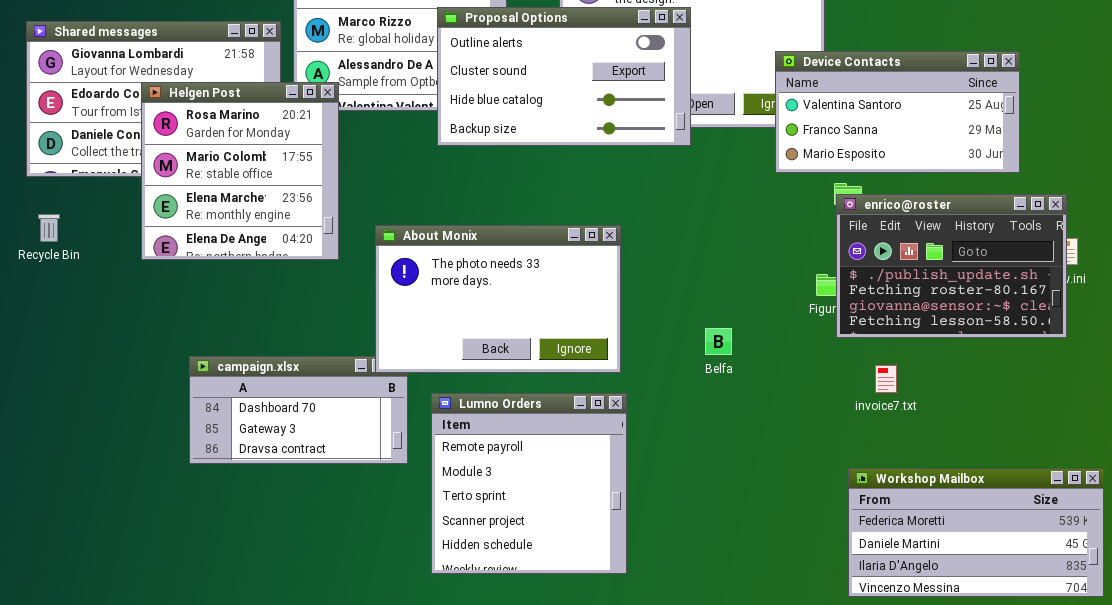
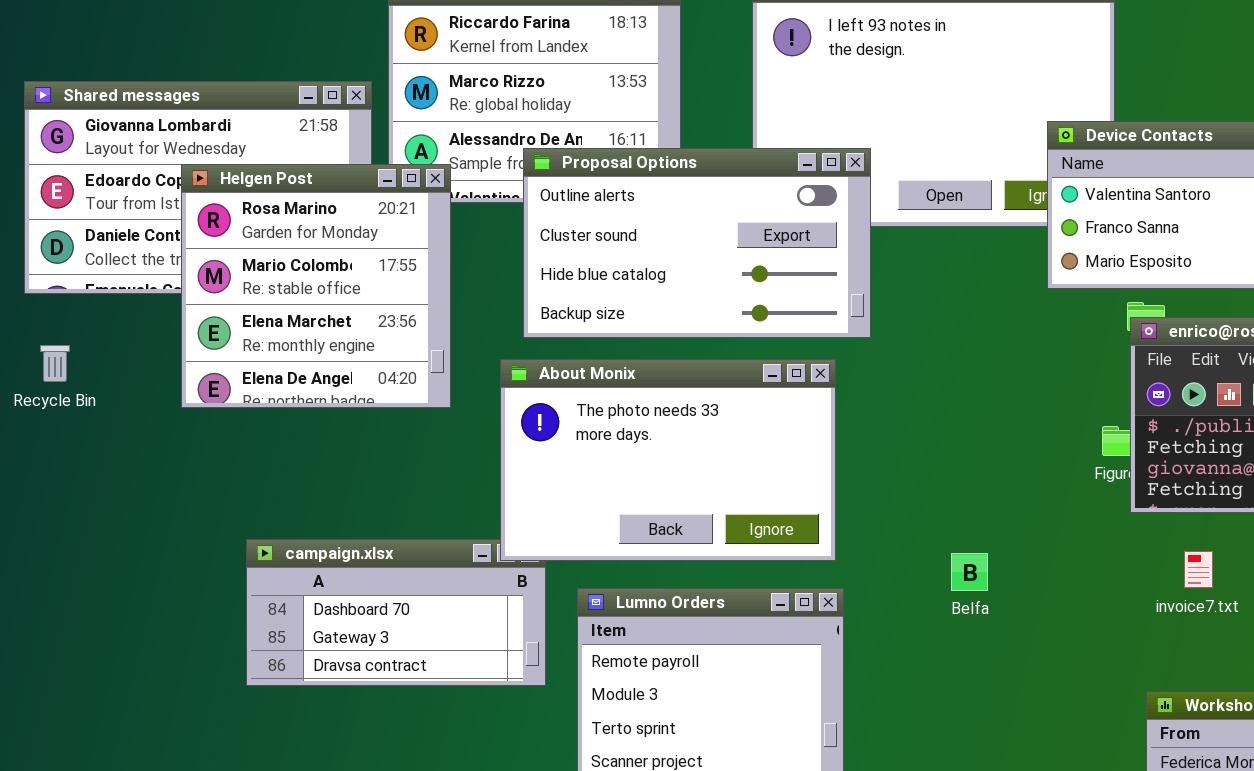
Proposal Options: [437,7,691,146] -> [523,148,871,338], moved
Belfa: [705,328,732,355] -> [951,553,988,591], moved

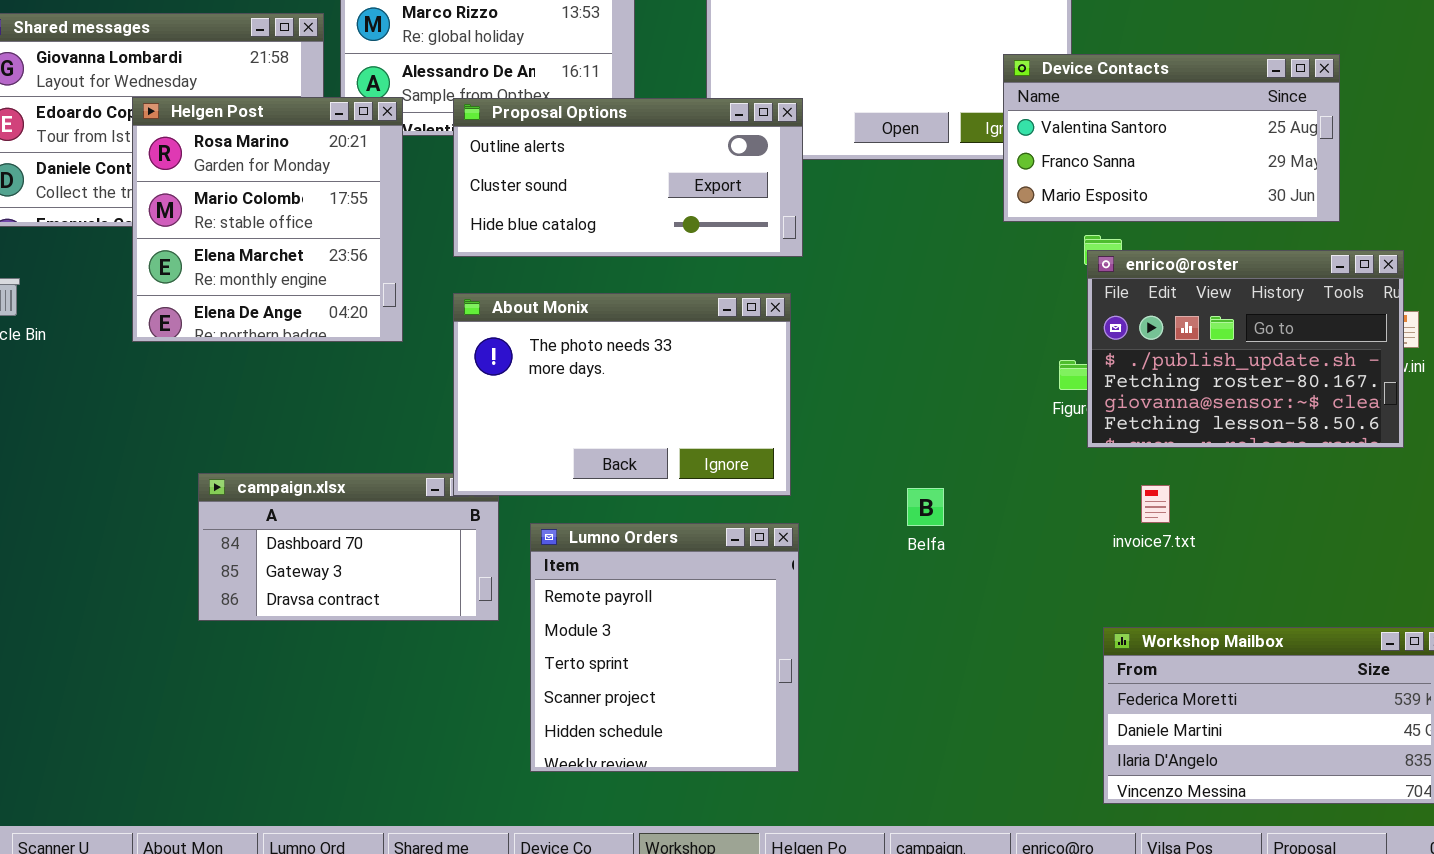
Proposal Options: [523,148,871,338] -> [453,98,803,257], moved, resized

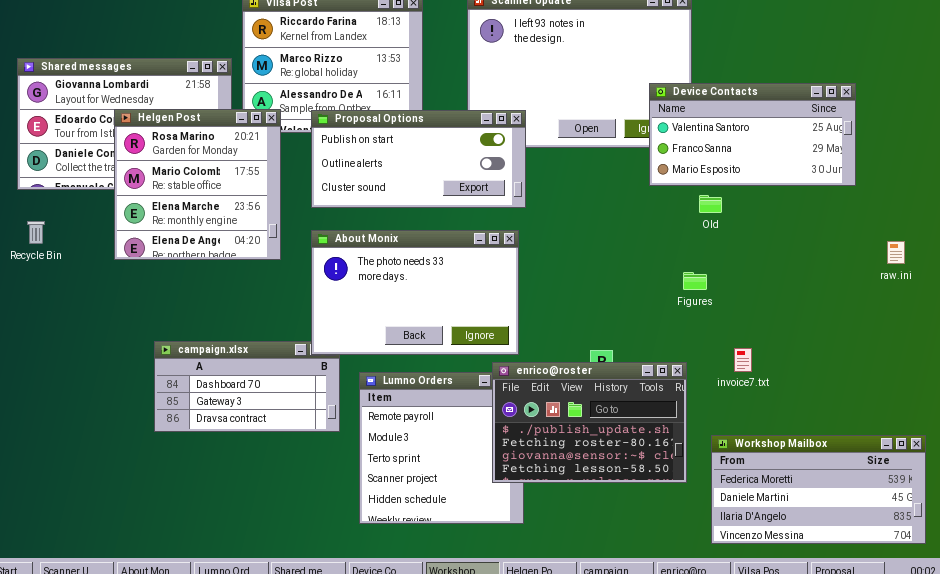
Proposal Options: [453,98,803,257] -> [311,110,526,208], scrolled up 1 row
enrico@roster: [1087,250,1404,448] -> [492,362,687,483], moved

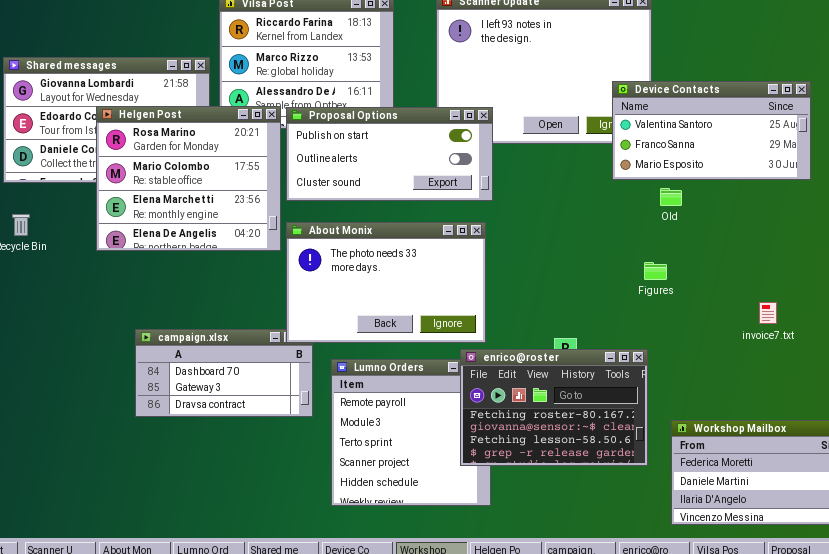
Helgen Post: [114,109,281,260] -> [96,106,281,251], resized
invoice7.txt: [734,348,752,372] -> [759,302,777,324], moved
enrico@roster: [492,362,687,483] -> [460,349,648,466], scrolled down 1 row

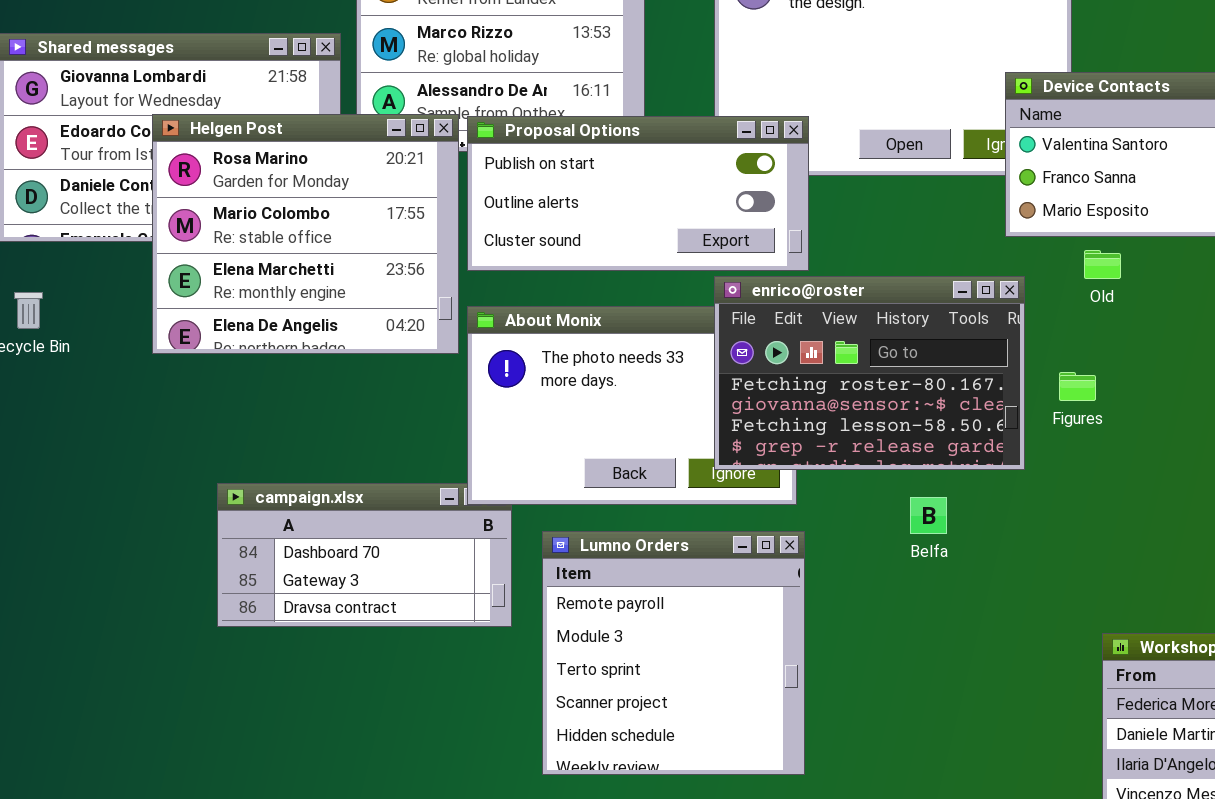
enrico@roster: [460,349,648,466] -> [714,276,1025,470], moved

